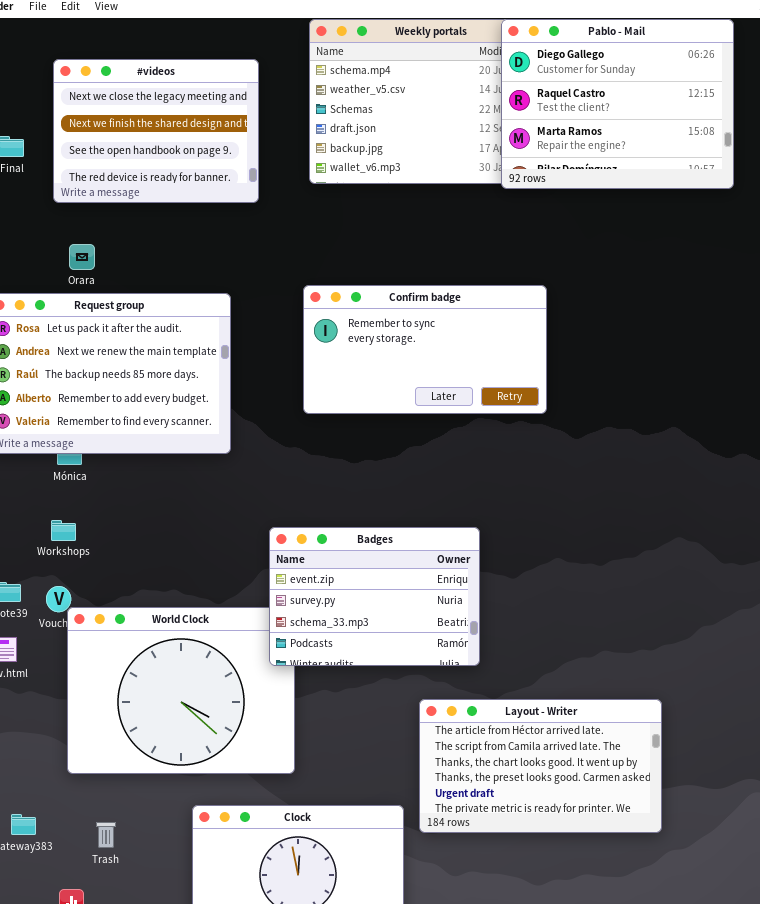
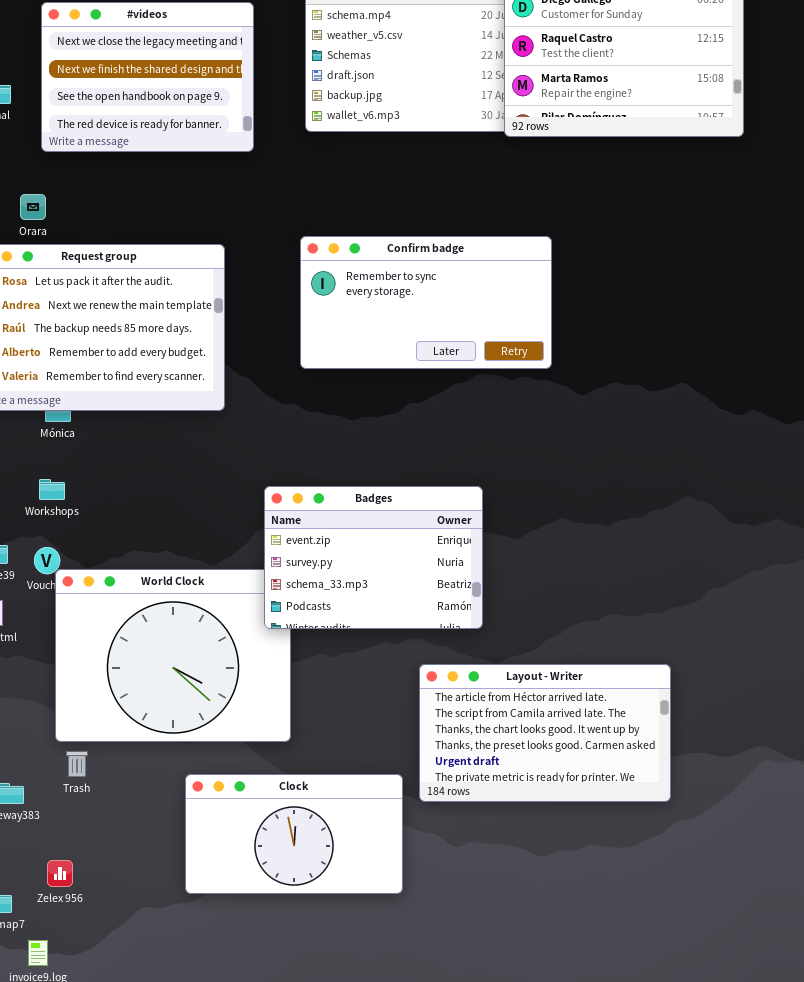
Orara: [69,244,95,270] -> [20,194,46,220], moved
Trash: [96,822,116,848] -> [66,751,88,777], moved

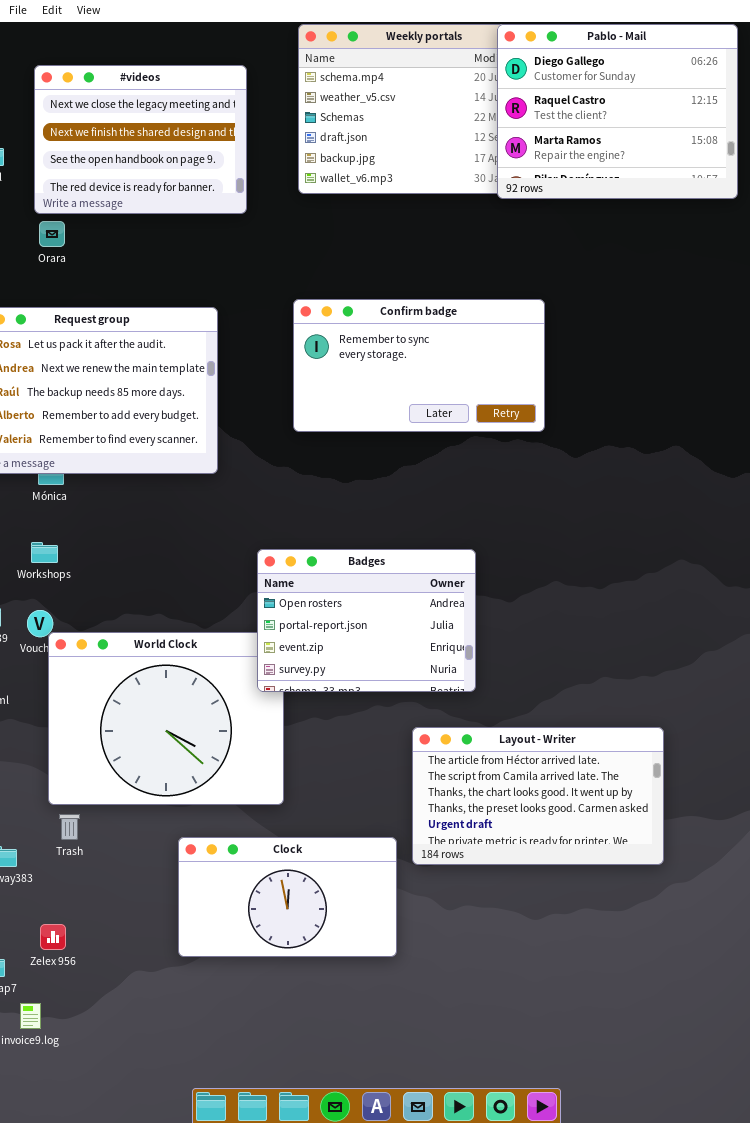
Orara: [20,194,46,220] -> [39,221,65,247], moved
Badges: [264,486,483,629] -> [257,549,476,692], scrolled up 2 rows

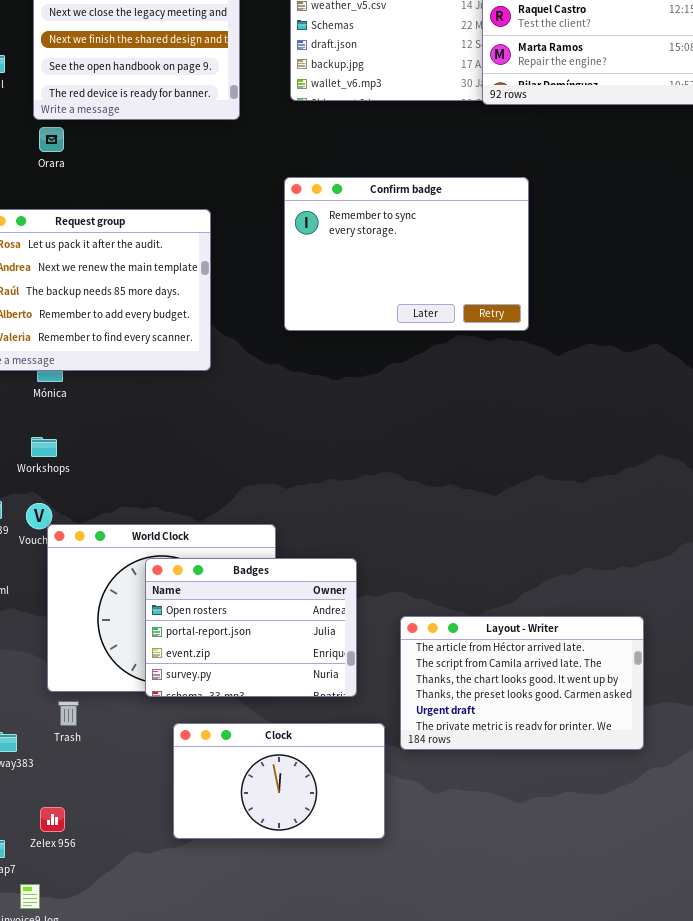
Confirm badge: [293,299,545,432] -> [284,177,529,331], resized
Badges: [257,549,476,692] -> [145,558,357,697], moved

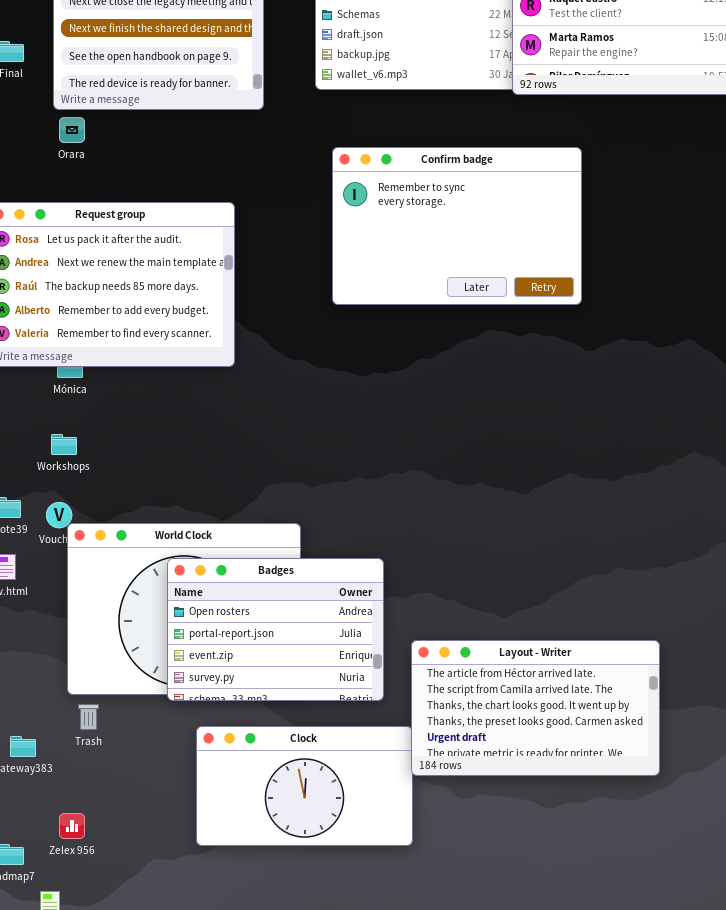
Confirm badge: [284,177,529,331] -> [332,147,582,305], moved
Layout - Writer: [400,616,644,750] -> [411,640,660,776], moved

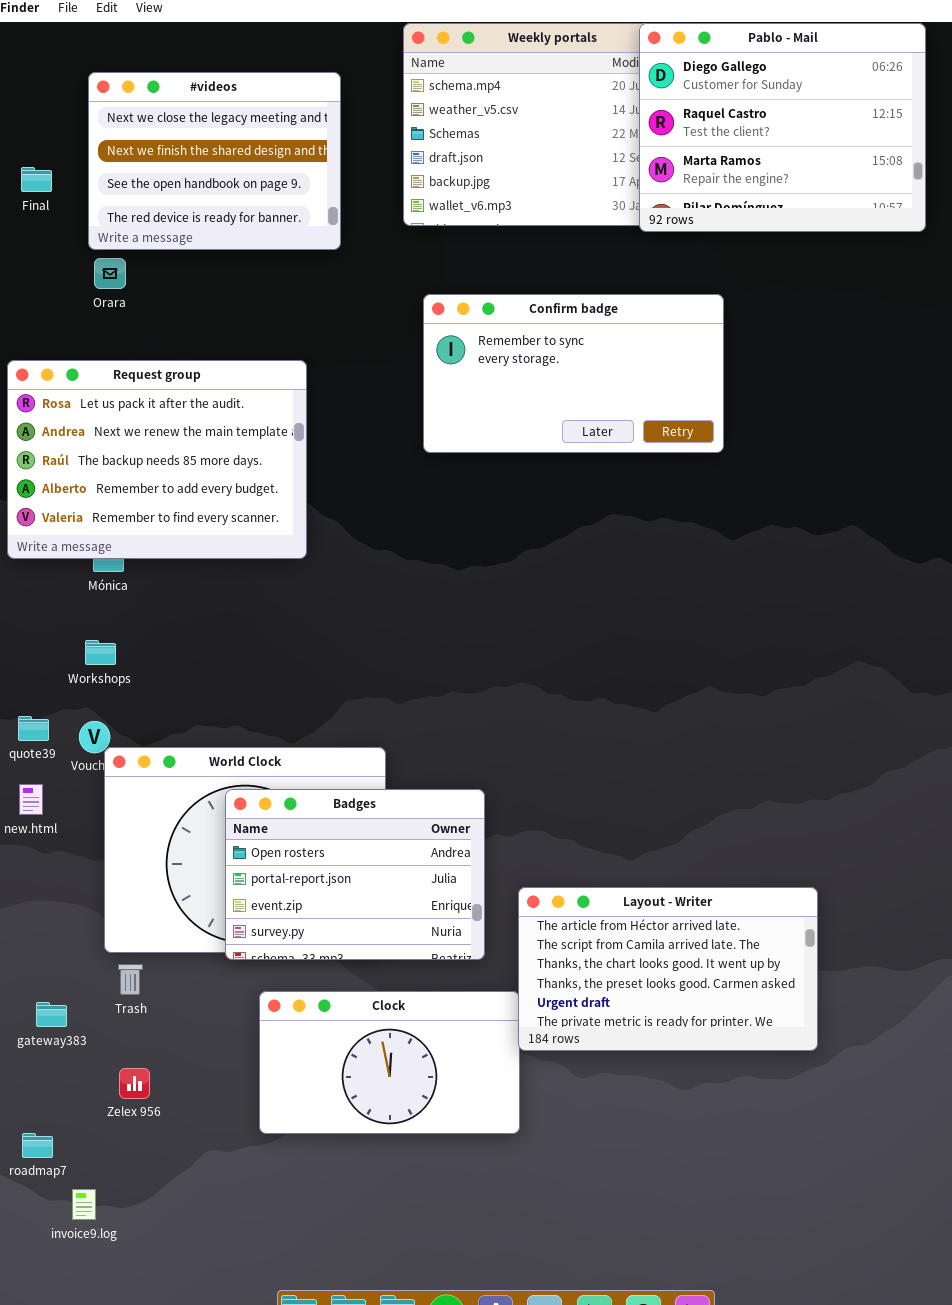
Confirm badge: [332,147,582,305] -> [423,294,724,453], resized
Zelex 956: [59,813,85,839] -> [119,1068,150,1099], moved

